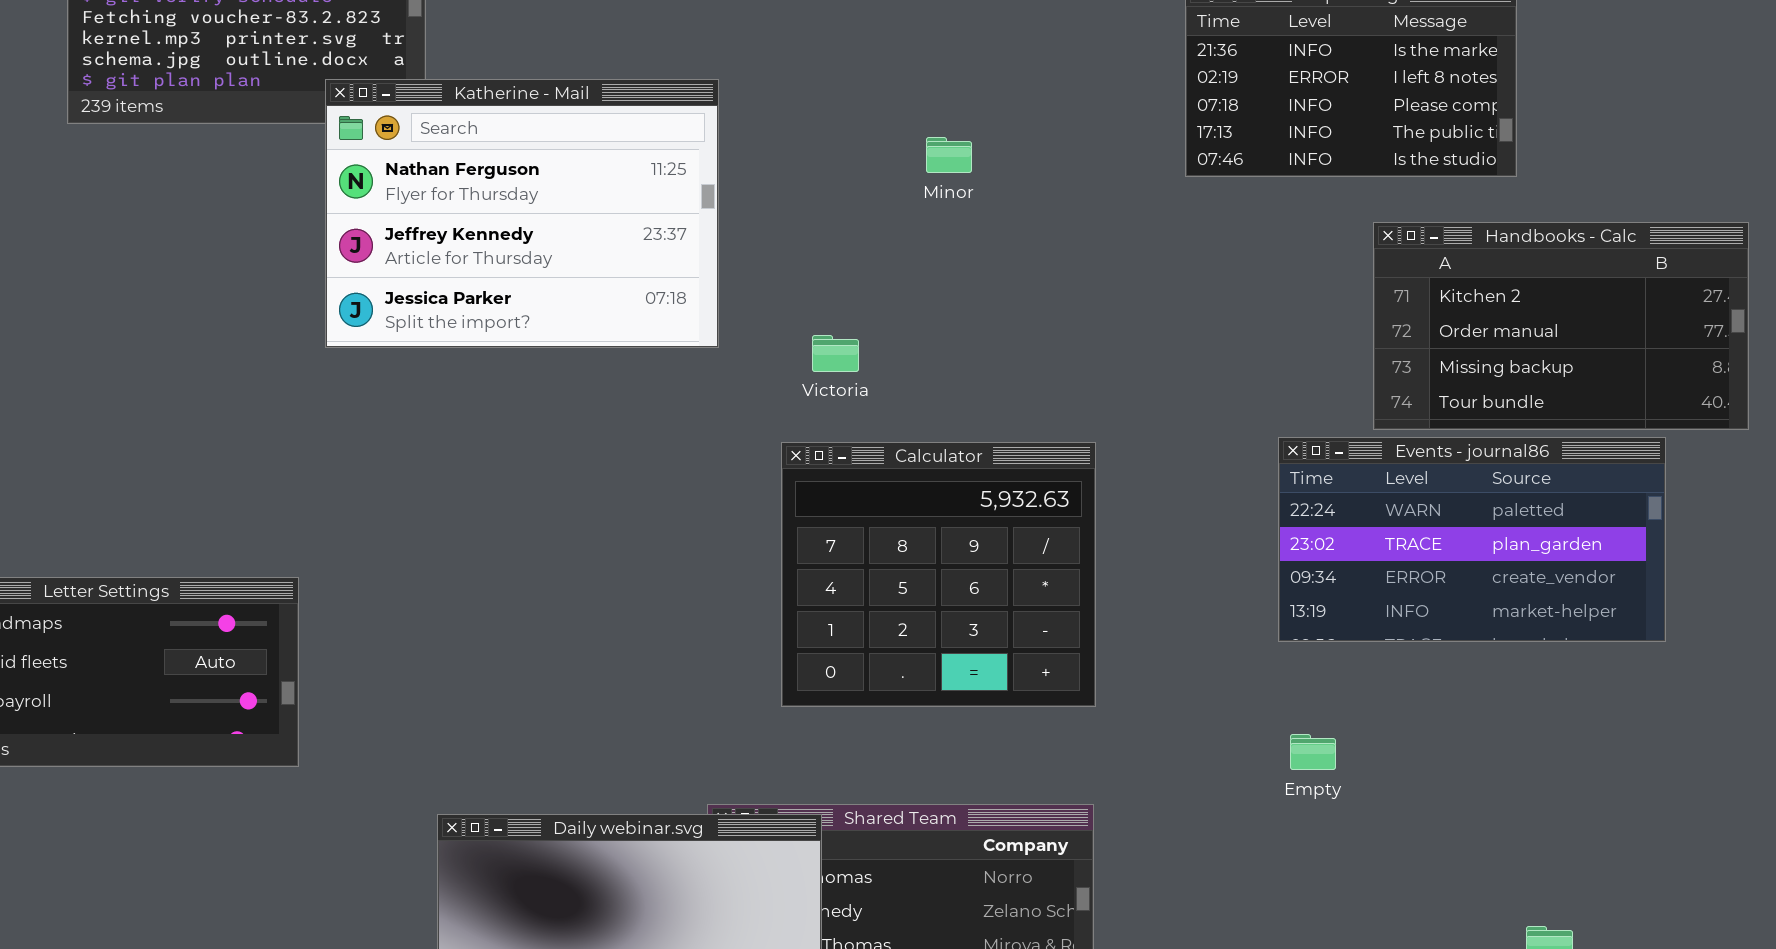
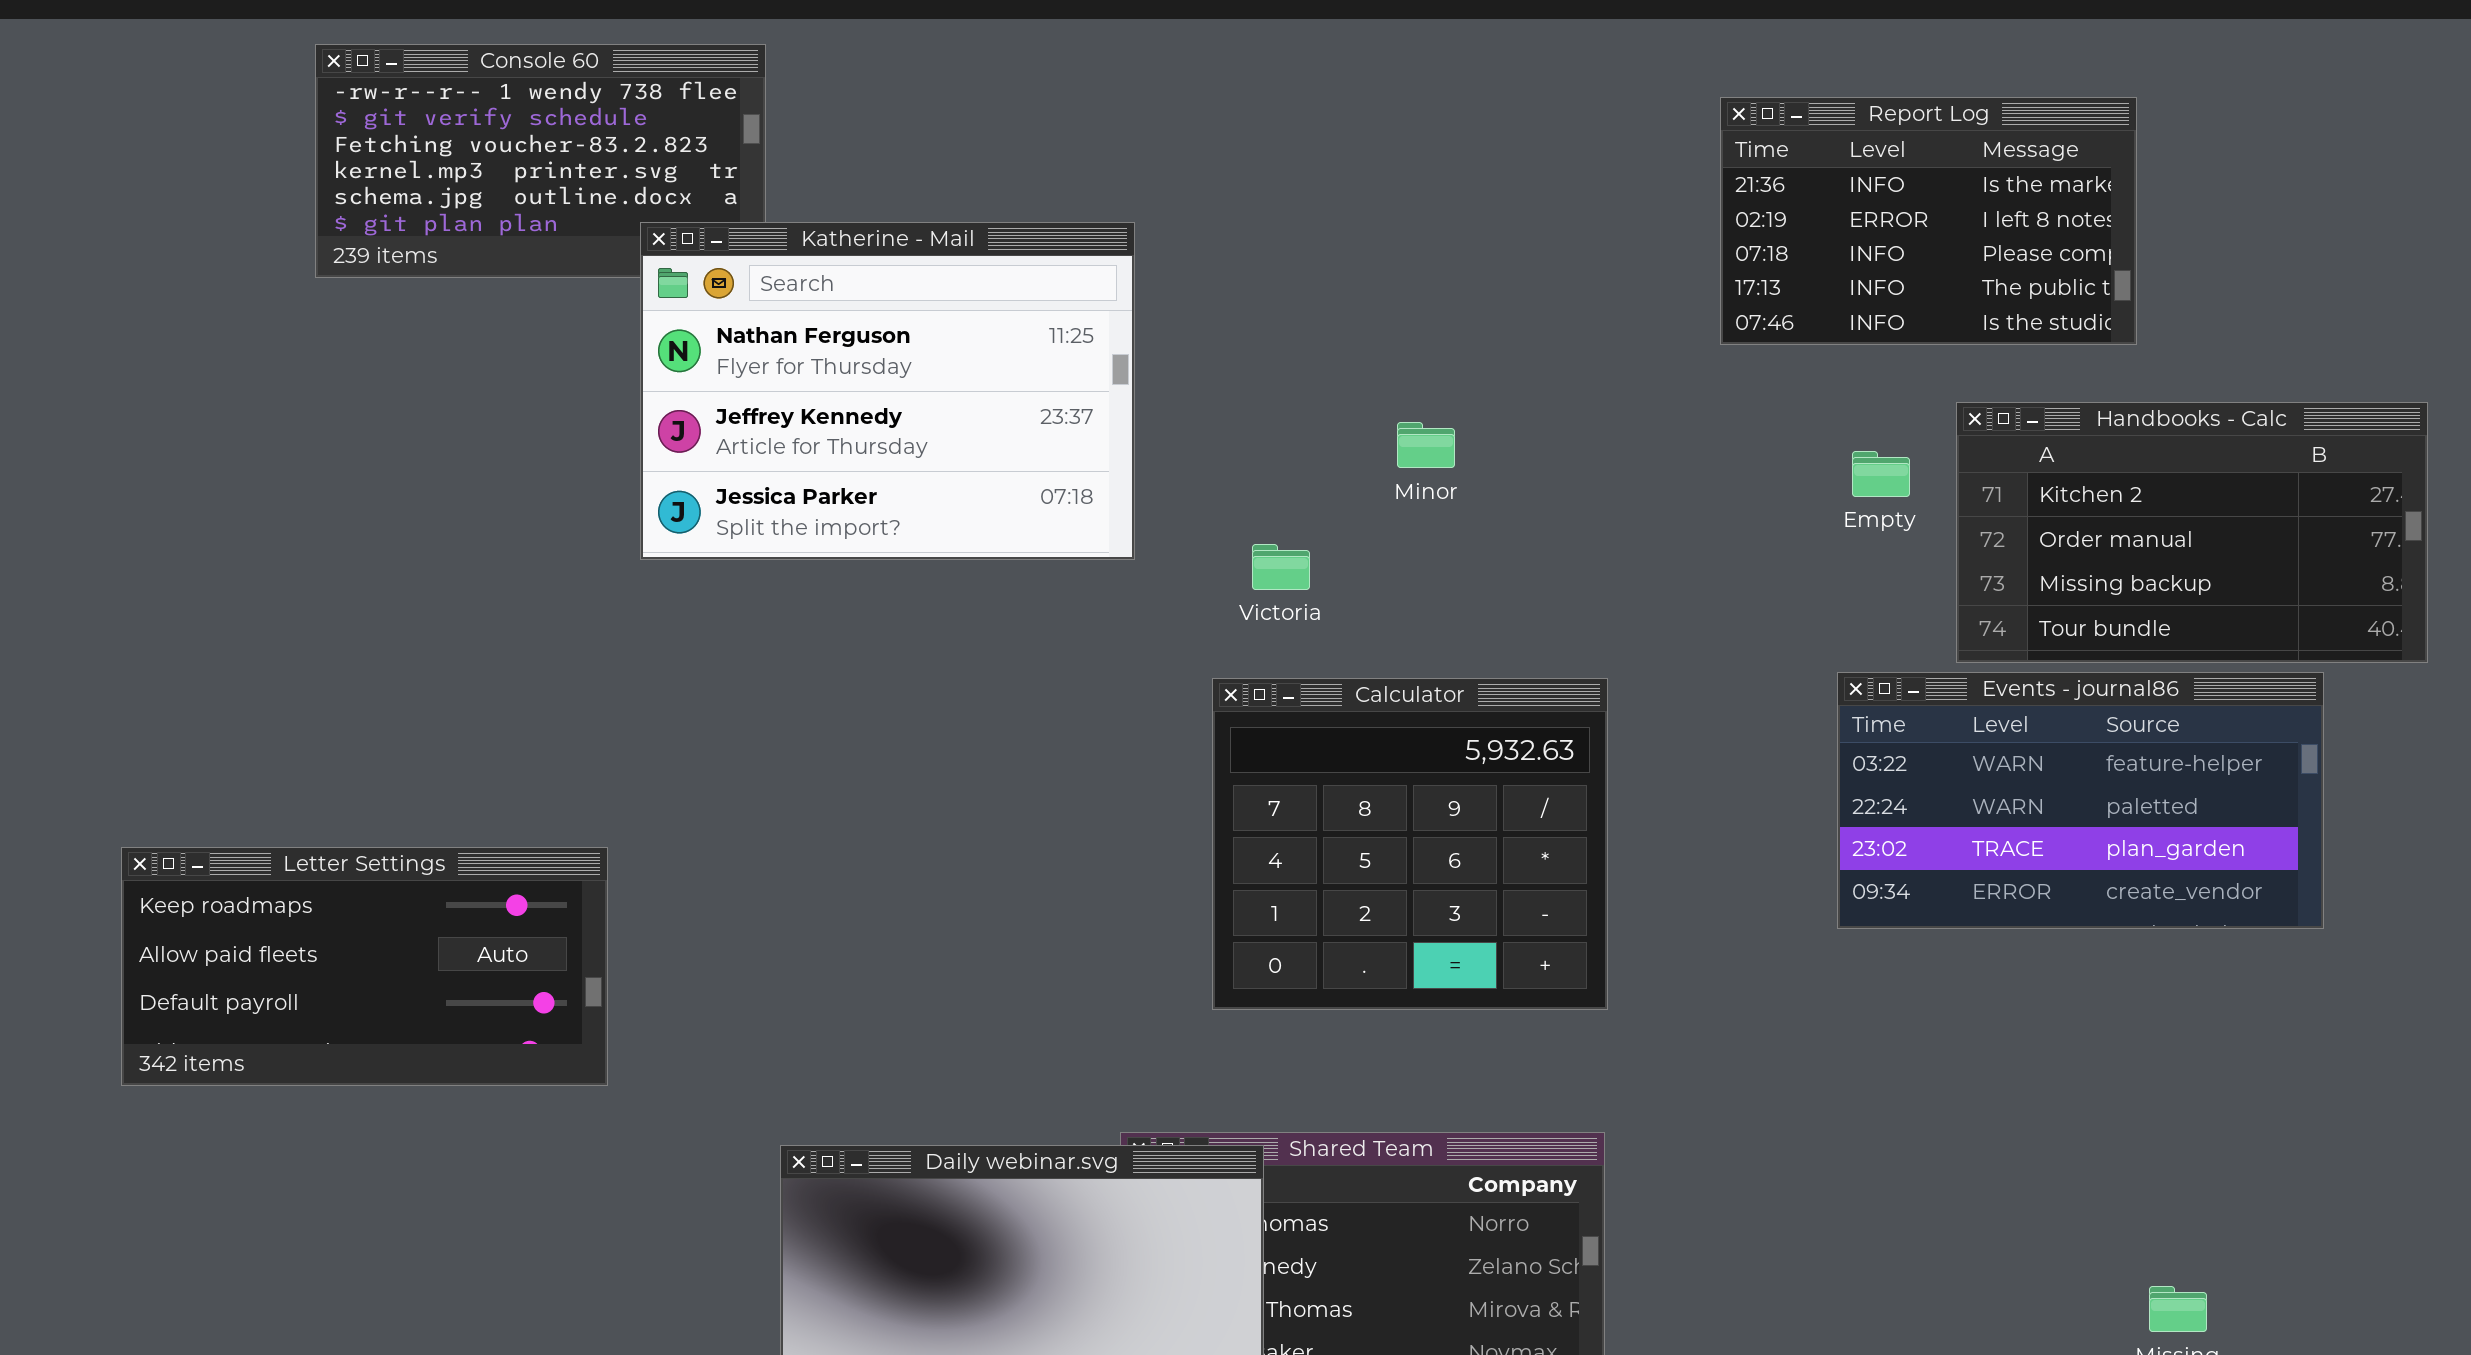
Minor: [926,137,972,173] -> [1397,422,1455,468], moved
Events - journal86: [1278,437,1666,642] -> [1837,672,2324,929], scrolled up 1 row
Empty: [1290,734,1336,770] -> [1852,451,1910,497], moved

